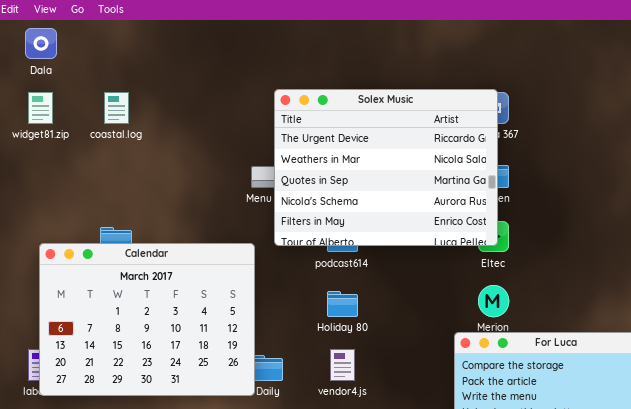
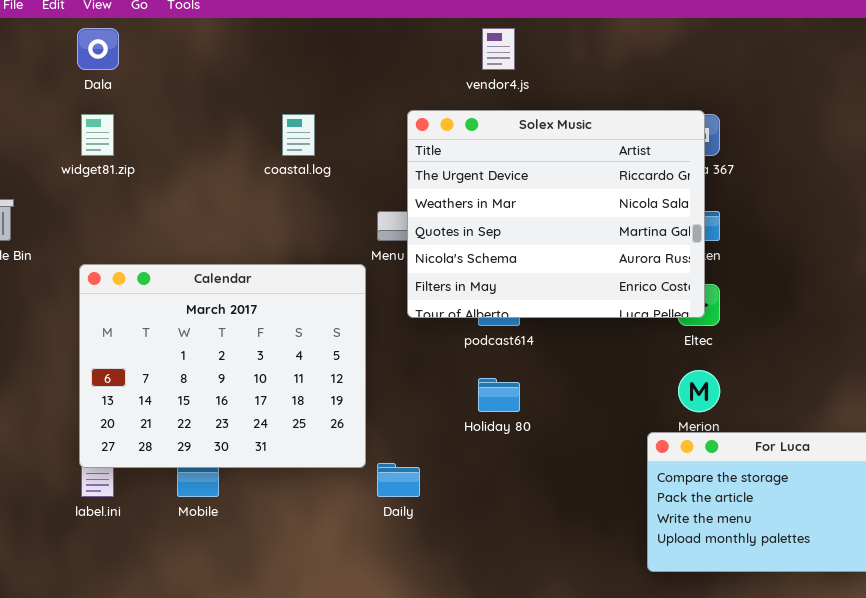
coastal.log: [104,92,129,124] -> [282,114,315,156], moved
Calendar: [39,243,255,396] -> [79,264,366,468], moved
vendor4.js: [330,349,355,381] -> [482,28,515,70], moved

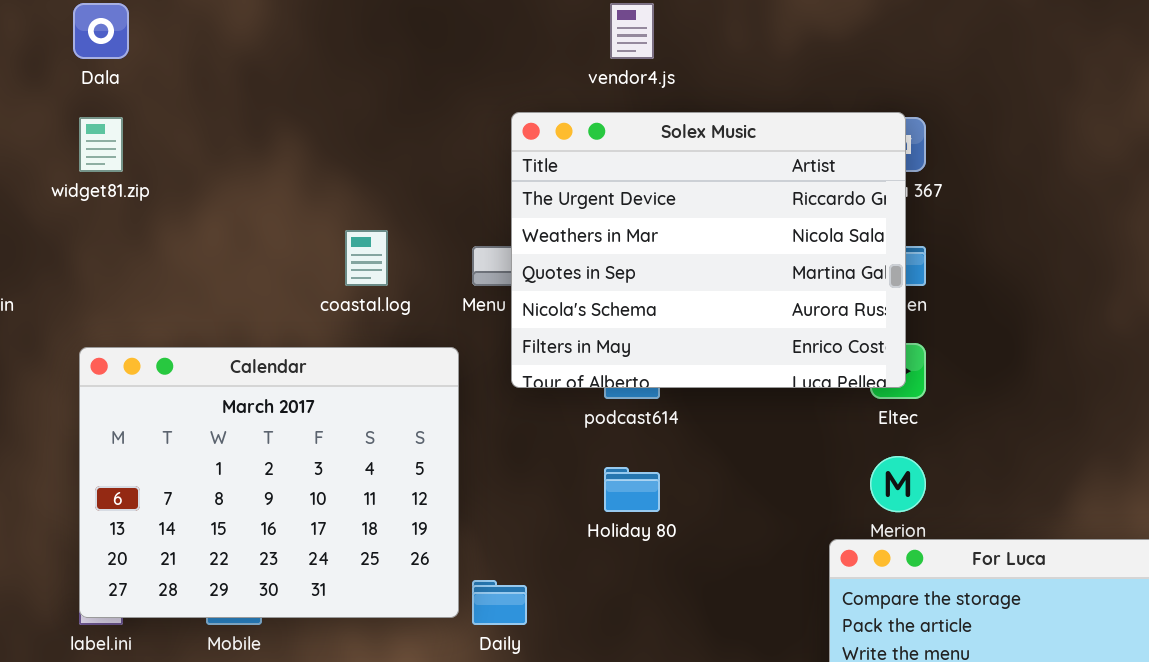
coastal.log: [282,114,315,156] -> [345,230,388,286], moved
Calendar: [79,264,366,468] -> [79,347,459,618], moved

